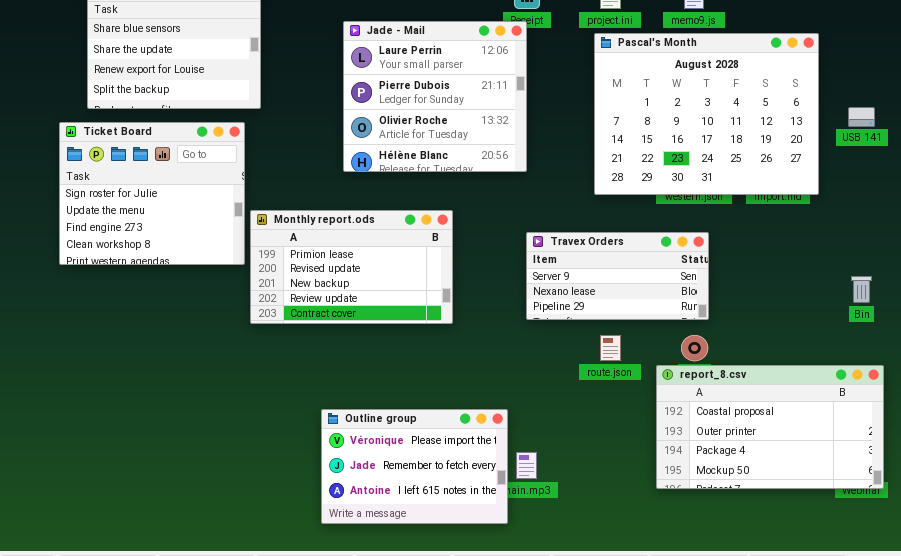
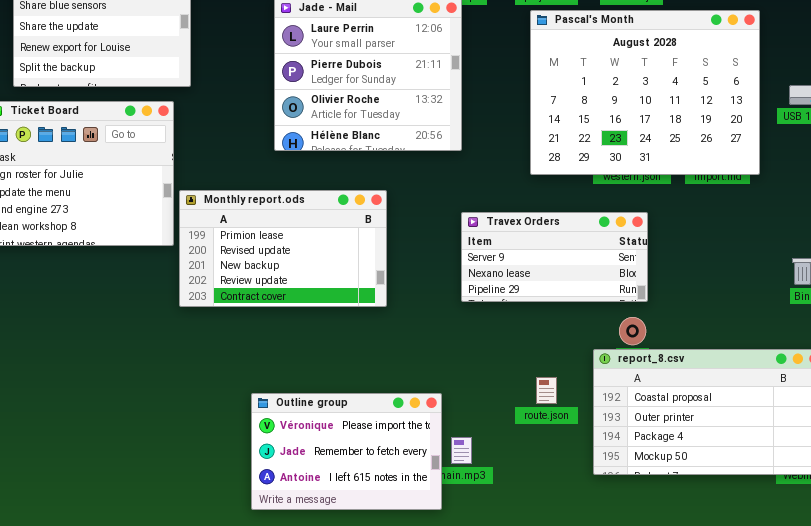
route.json: [600,335,621,361] -> [536,377,557,404], moved

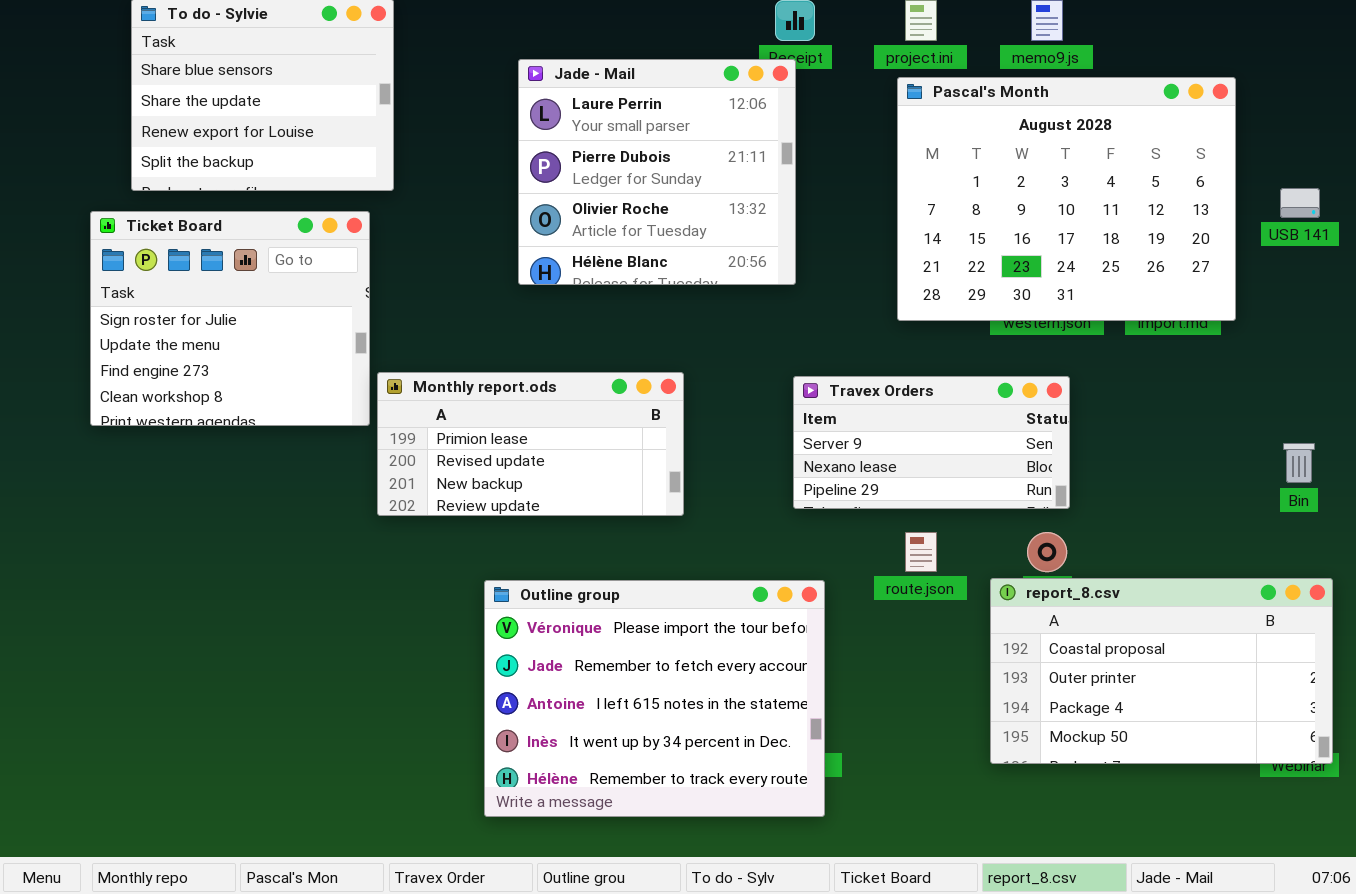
Monthly report.ods: [179,190,387,307] -> [377,372,684,516], resized
route.json: [536,377,557,404] -> [905,532,937,572], moved
Outline group: [251,393,442,510] -> [484,580,825,817], resized

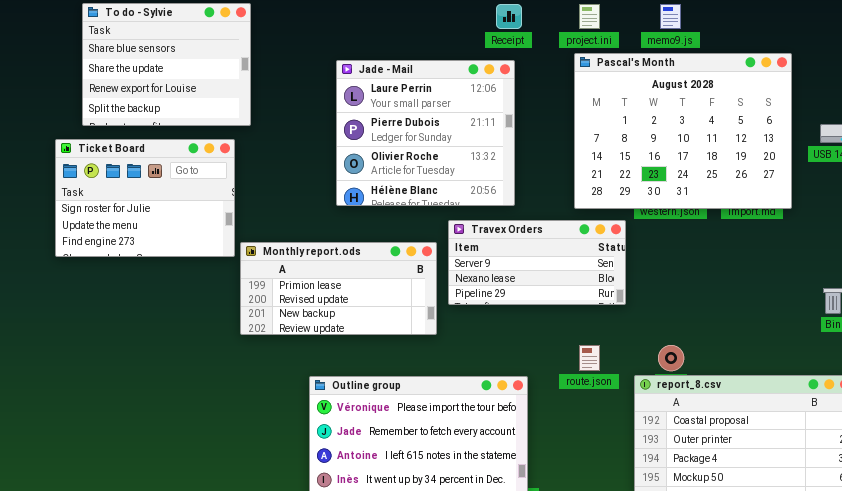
Jade - Mail: [518,59,796,285] -> [336,60,515,206], moved
Ticket Board: [90,211,370,426] -> [55,139,235,257], resized
Travex Orders: [793,376,1070,509] -> [448,220,626,305], moved

